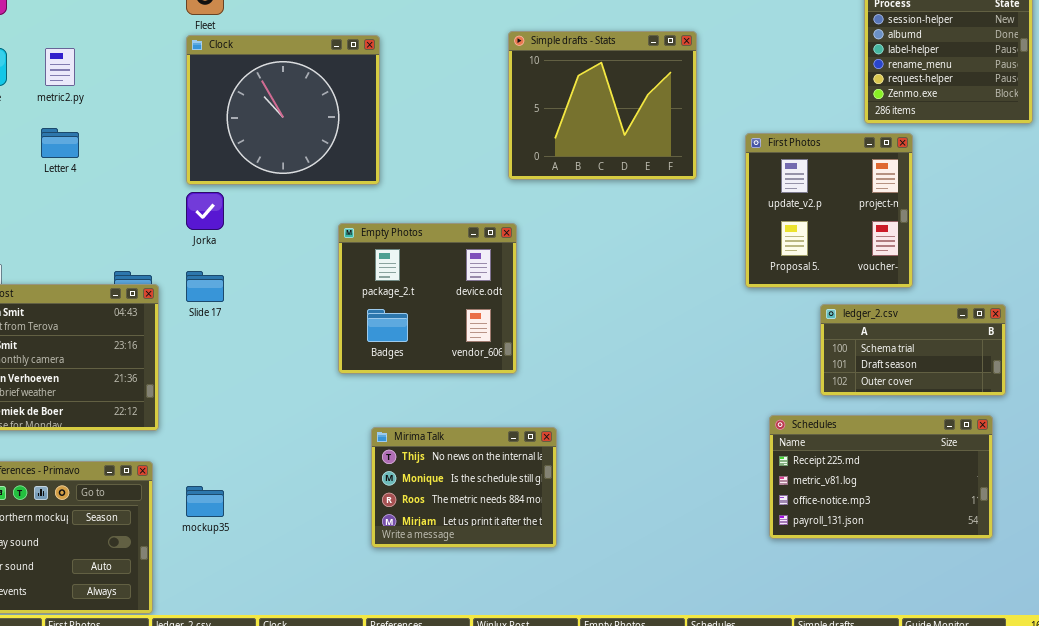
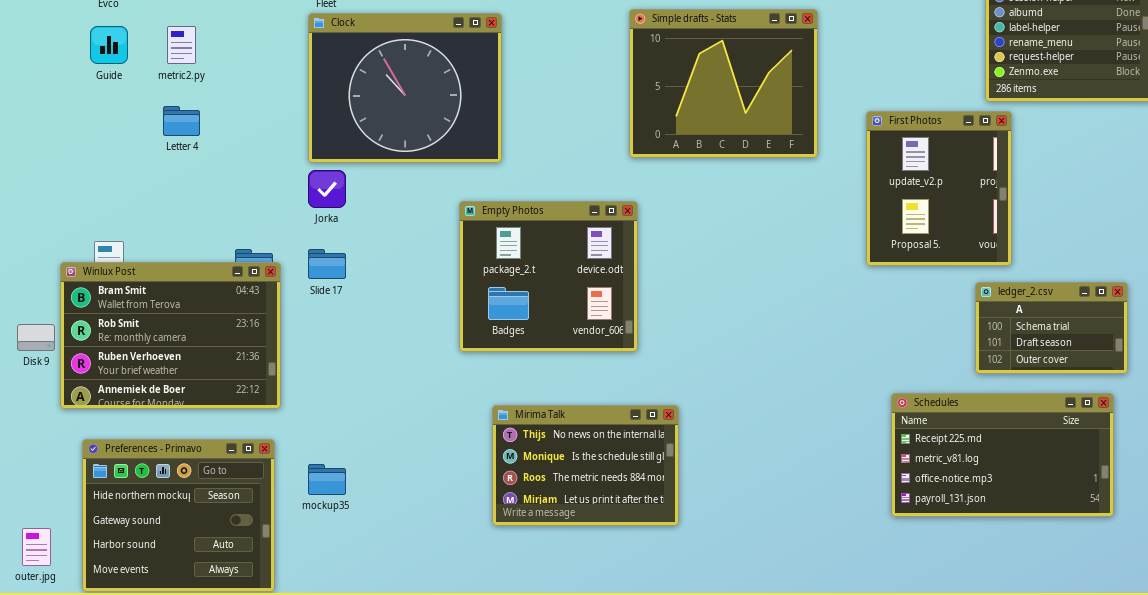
First Photos: [745,133,913,288] -> [866,111,1012,266], resized
ledger_2.csv: [820,304,1006,396] -> [975,282,1128,374], resized

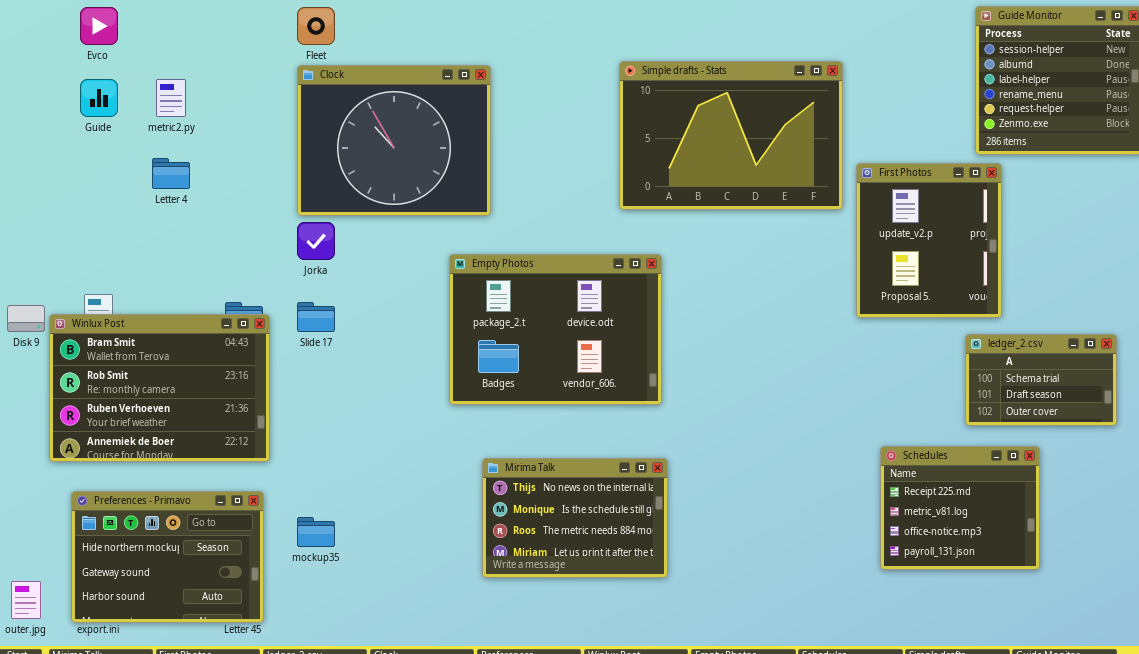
Simple drafts - Stats: [629,9,818,158] -> [619,61,843,210], resized
Empty Photos: [459,201,638,352] -> [449,254,662,405], resized
Disk 9: [17,324,55,351] -> [7,305,45,332], moved
Schedules: [891,393,1114,517] -> [880,446,1040,570], resized
Preferences - Primavo: [82,439,275,592] -> [71,491,264,623], resized

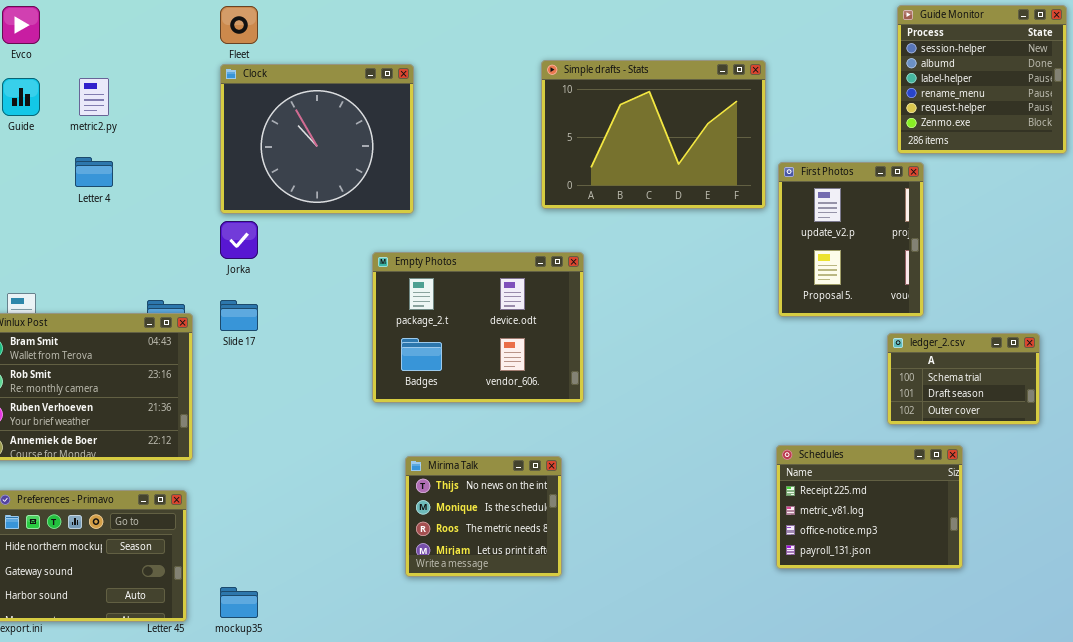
Schedules: [880,446,1040,570] -> [776,445,963,569], resized
Mirima Talk: [482,458,668,578] -> [405,456,562,577], resized
mockup35: [297,517,335,547] -> [220,587,258,618], moved

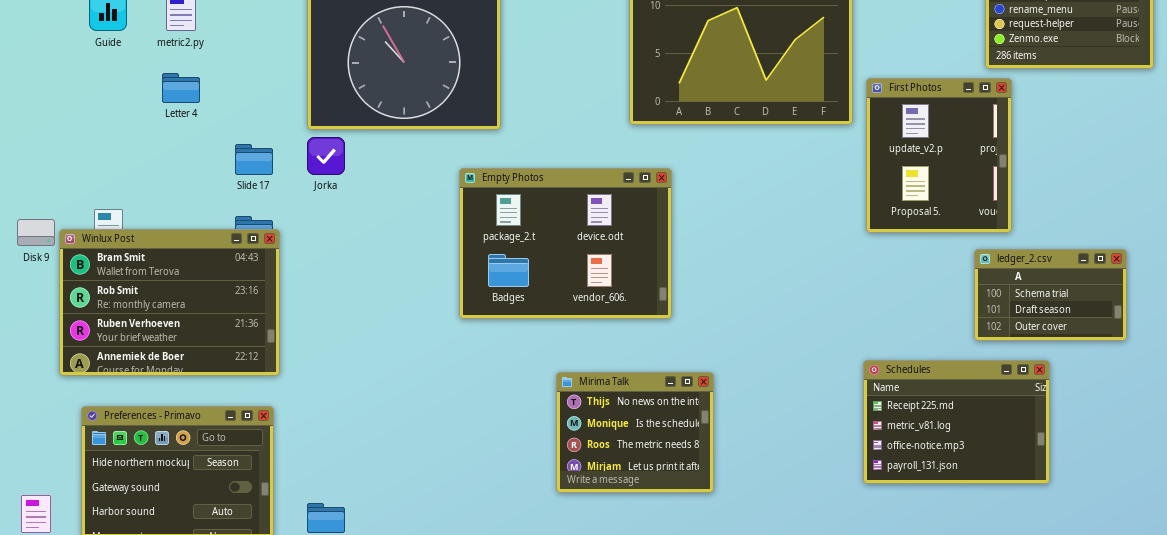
Slide 17: [220,300,258,331] -> [235,144,273,175], moved
Mirima Talk: [405,456,562,577] -> [556,372,714,493], moved

